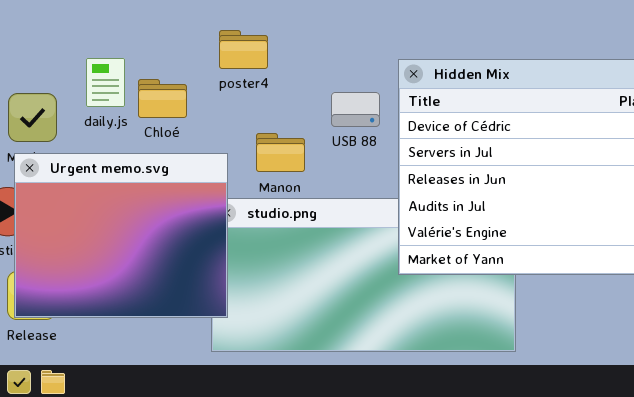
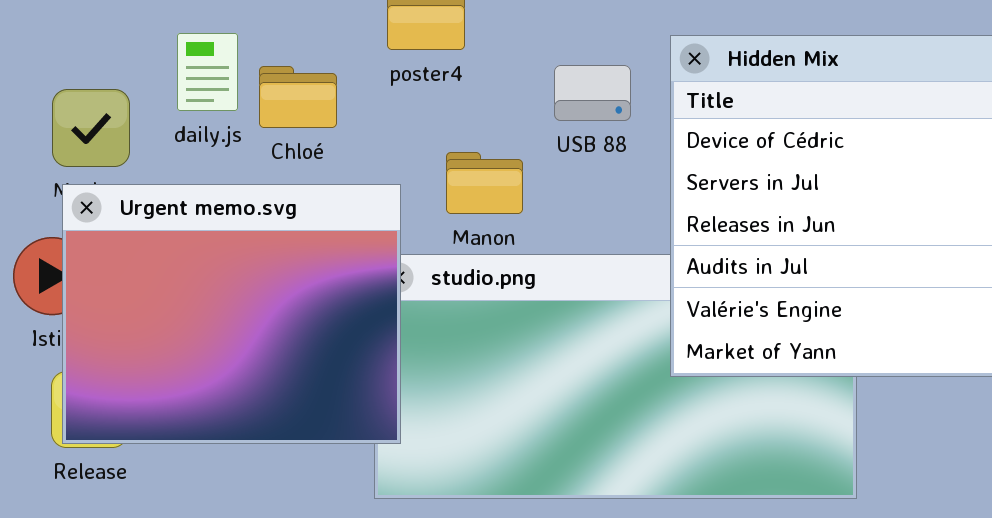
USB 88: [331,92,380,127] -> [554,65,631,121], moved

